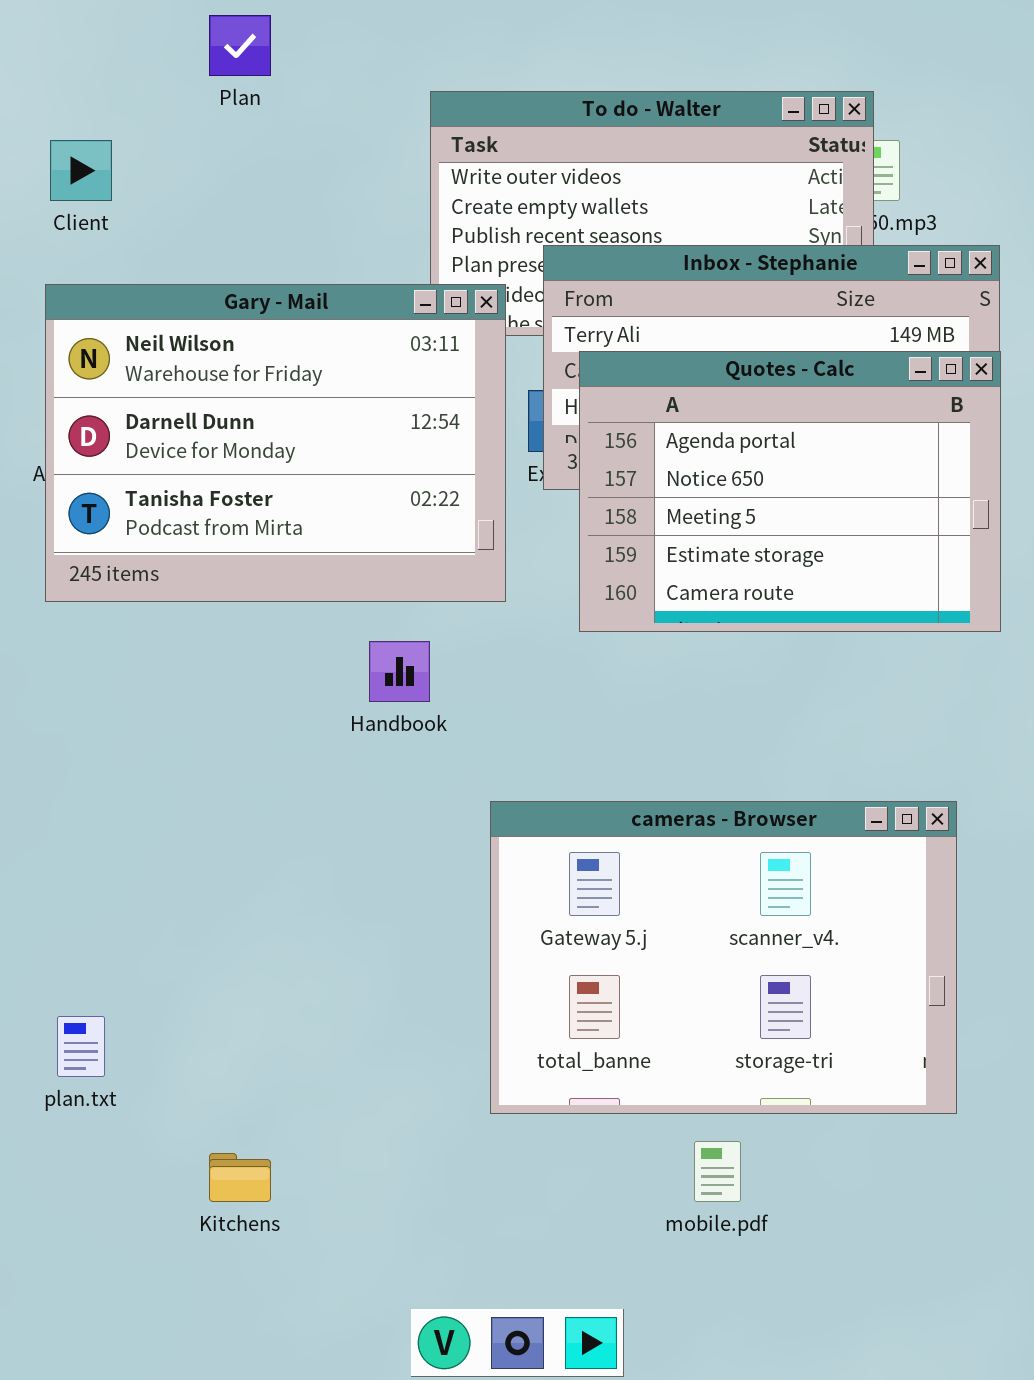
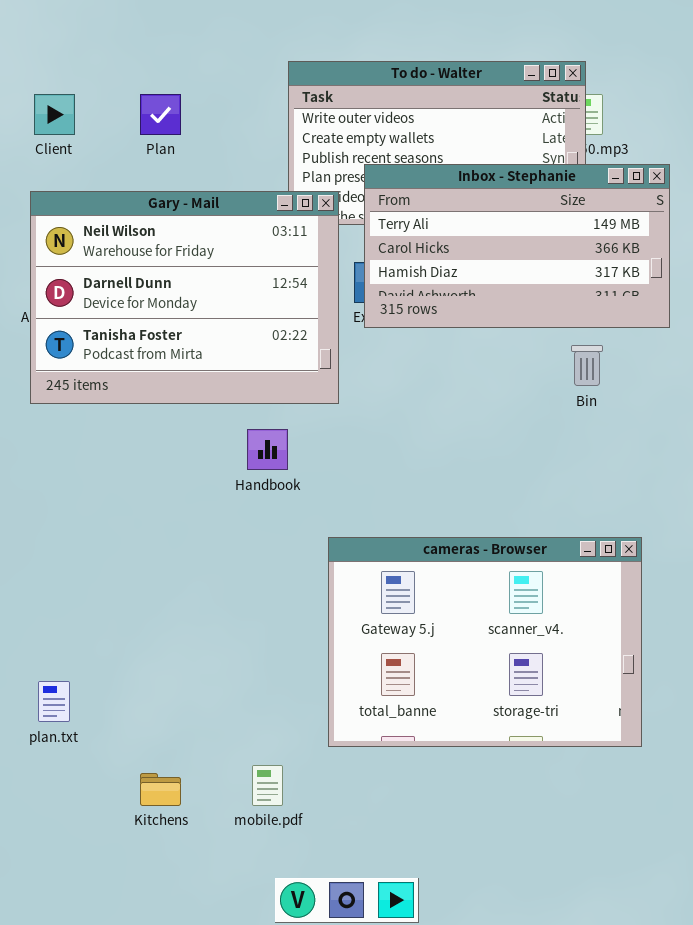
Plan: [209,15,271,76] -> [140,94,181,135], moved
Quotes - Calc: [579,351,1001,632] -> none, closed
mobile.pdf: [694,1141,741,1202] -> [252,765,283,806], moved

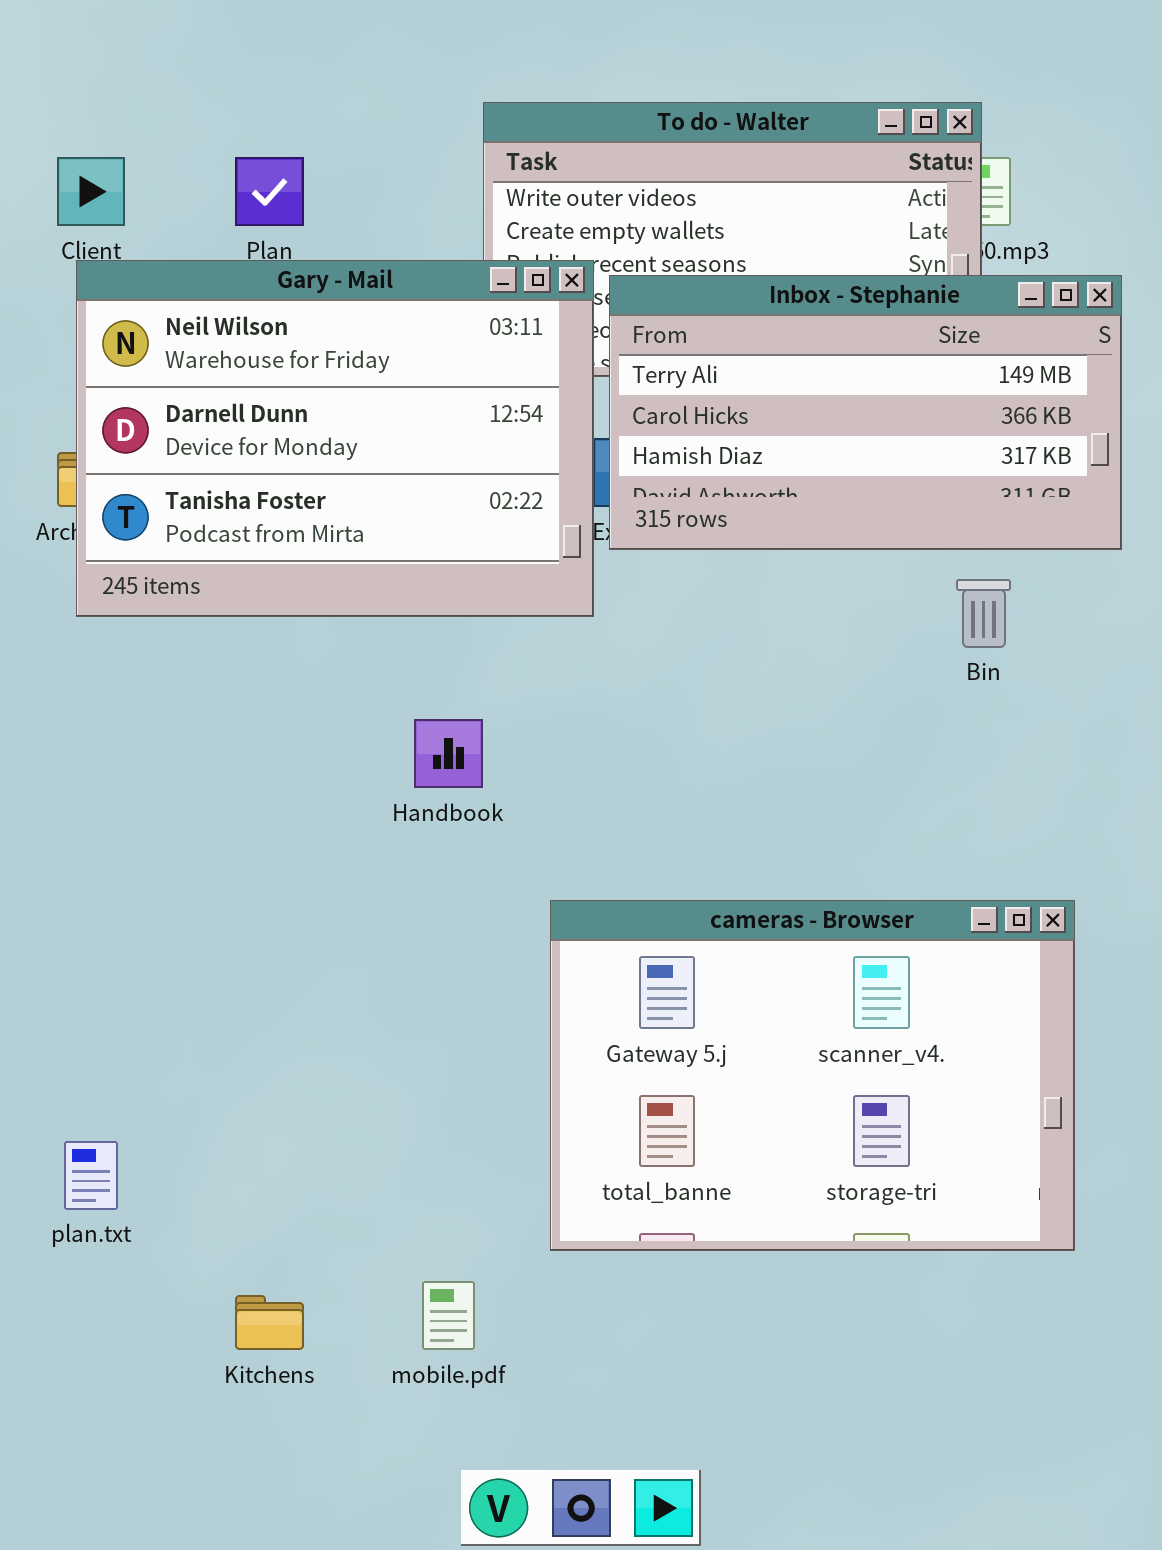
Gary - Mail: [30,191,339,404] -> [76,260,594,617], moved

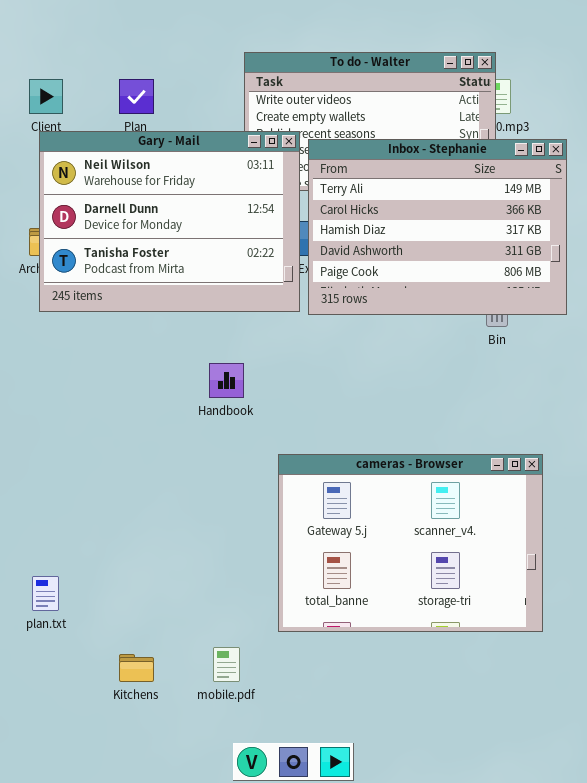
Inbox - Stephanie: [609,275,1122,550] -> [308,139,567,315], resized

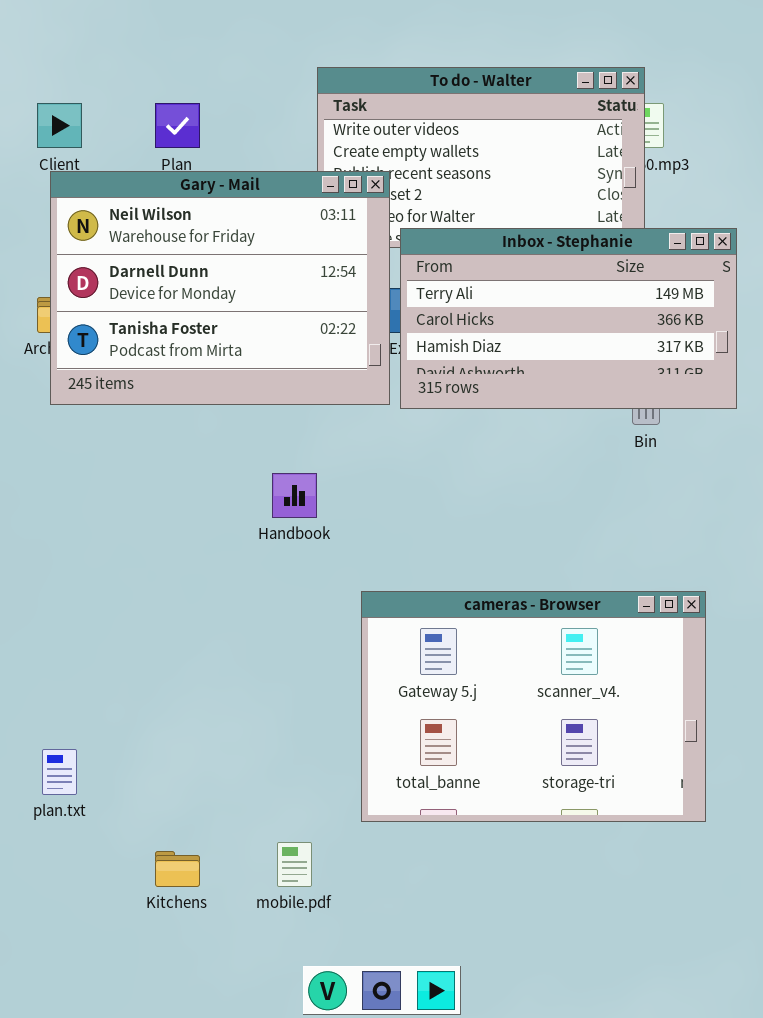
Inbox - Stephanie: [308,139,567,315] -> [400,228,737,409], resized

